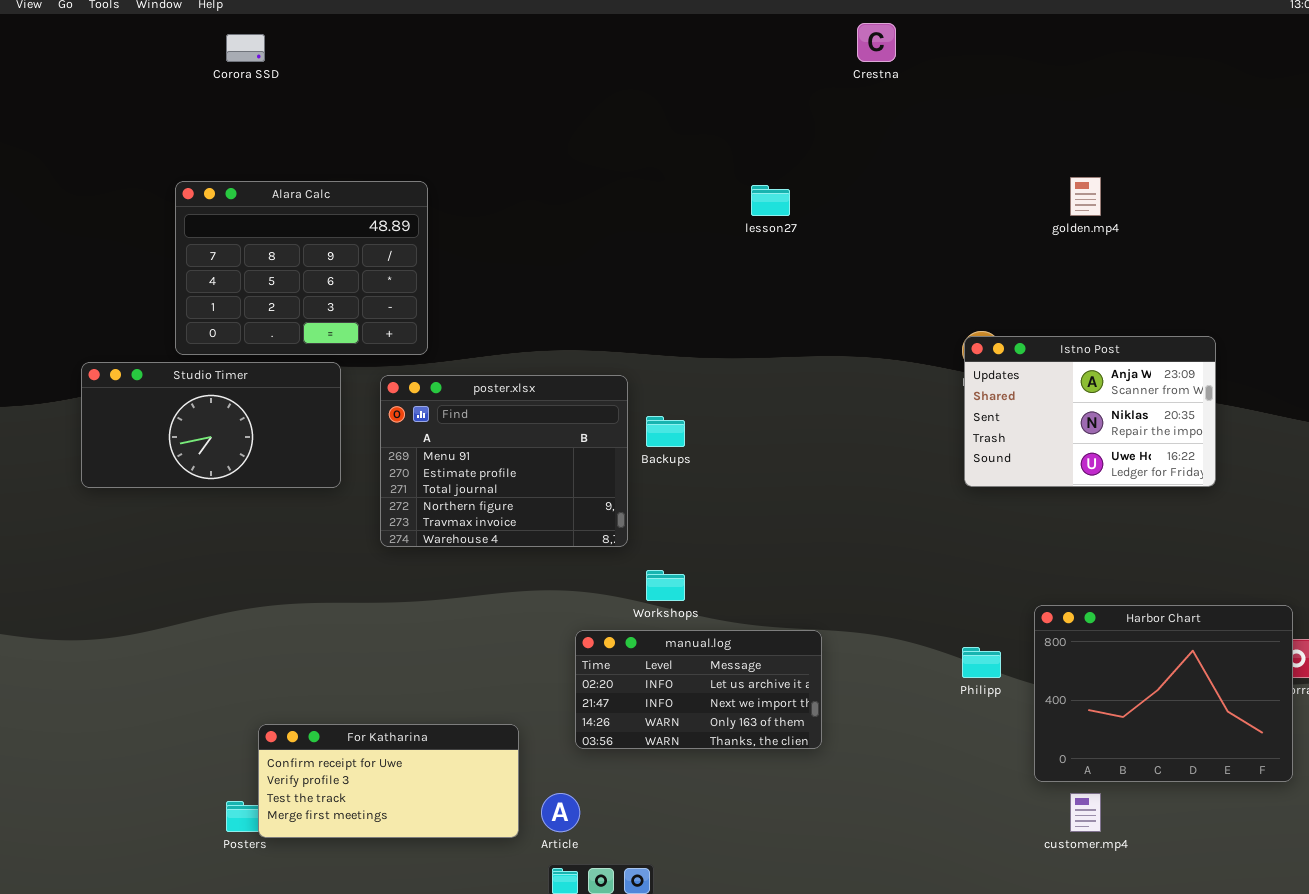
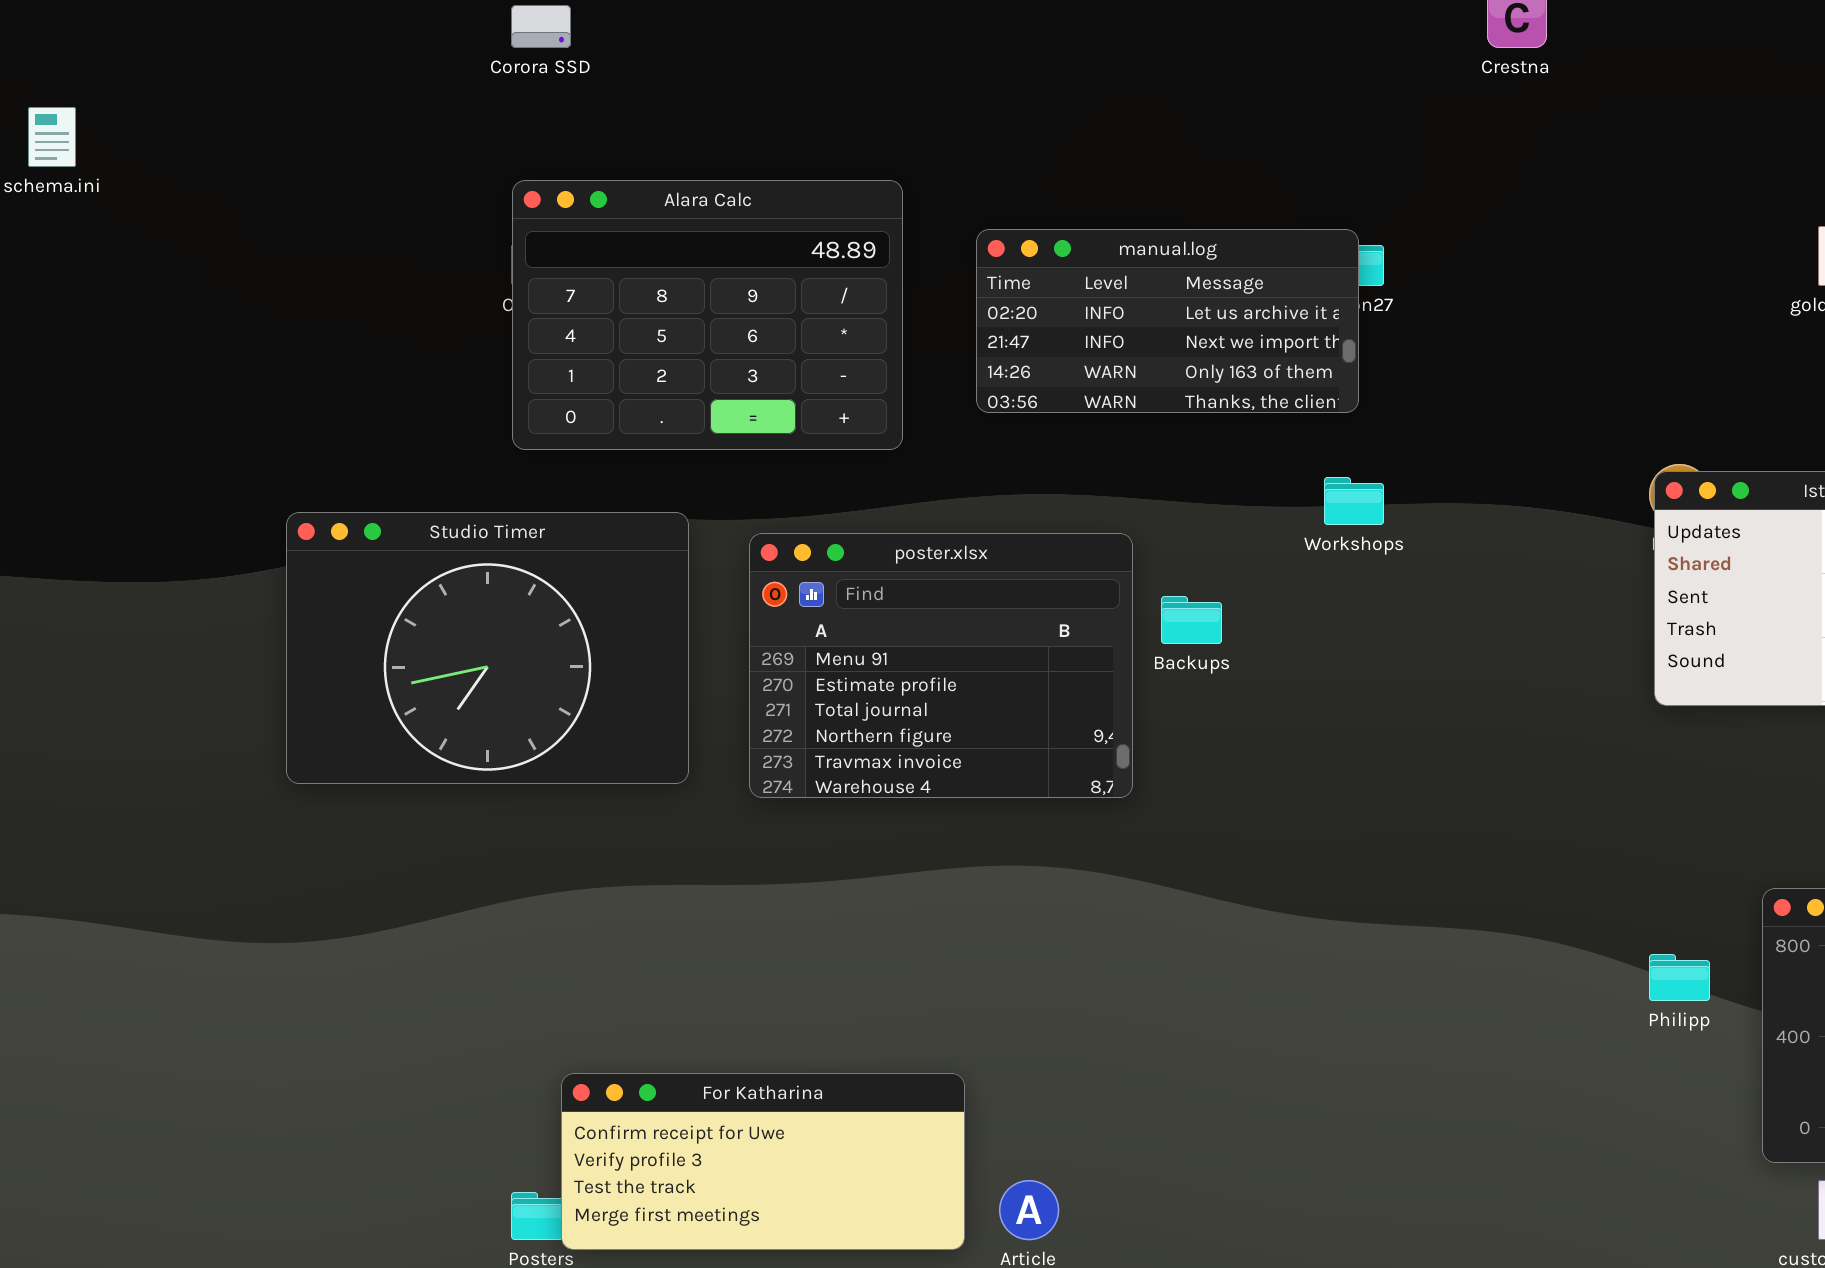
Alara Calc: [175,181,428,355] -> [512,180,903,450], moved
Studio Timer: [81,362,341,488] -> [286,512,689,784], resized
Workshops: [646,570,685,601] -> [1324,477,1384,525], moved
manual.log: [575,630,822,749] -> [976,229,1359,413], moved

